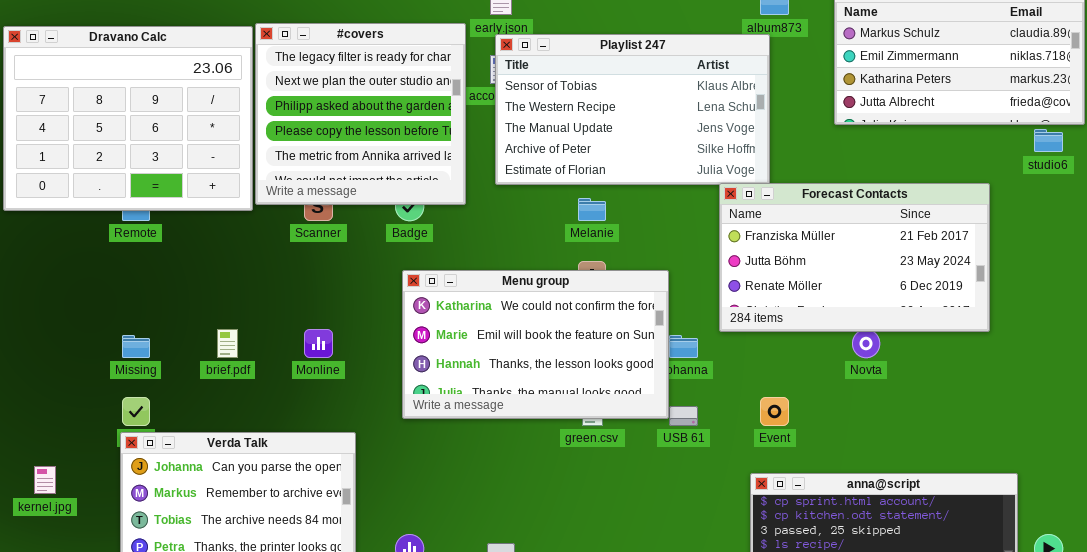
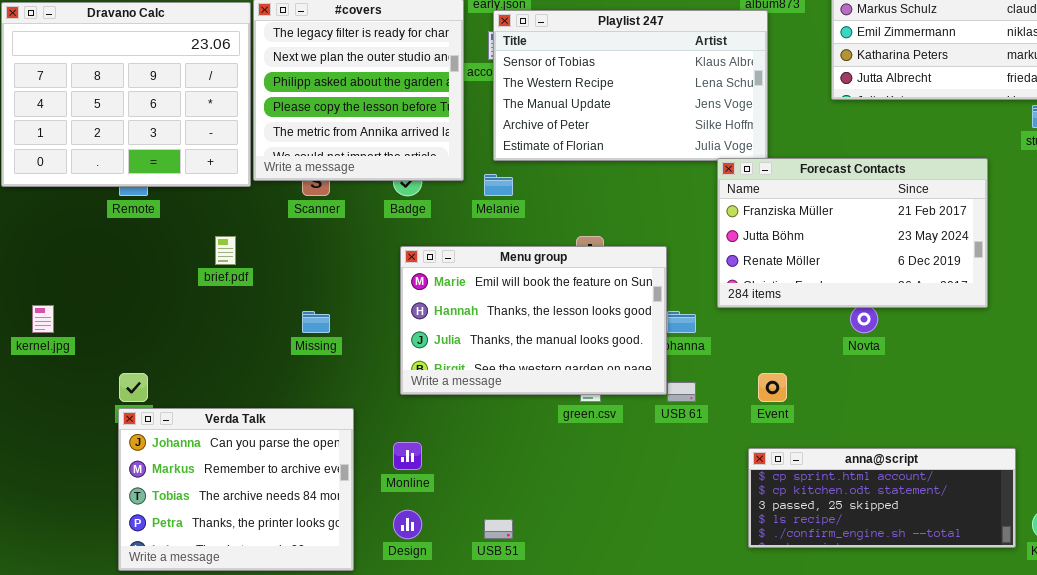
Melanie: [578,198,606,221] -> [484,174,513,196], moved
Menu group: [402,270,669,419] -> [400,246,667,395], scrolled down 1 row
brief.pdf: [217,329,238,358] -> [215,236,236,265], moved
Monline: [304,329,333,358] -> [393,442,422,470], moved
Missing: [122,335,150,358] -> [302,311,330,333], moved
kernel.jpg: [34,466,56,494] -> [32,305,54,333], moved

